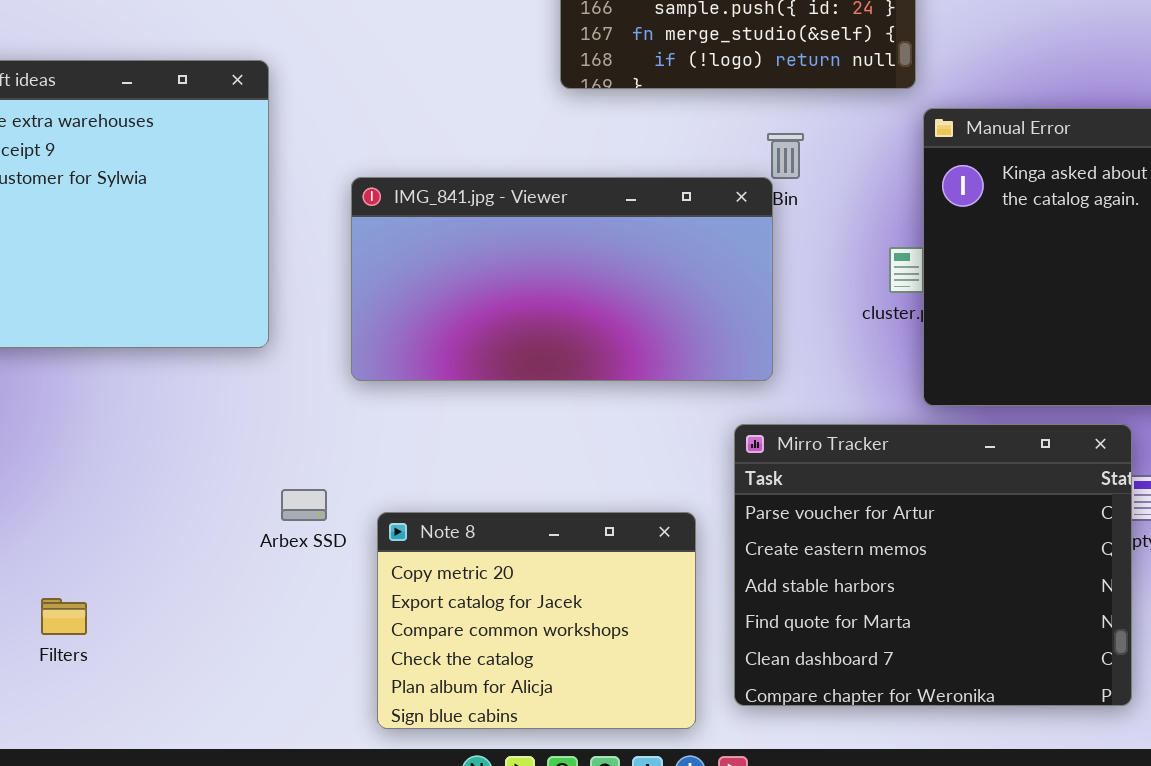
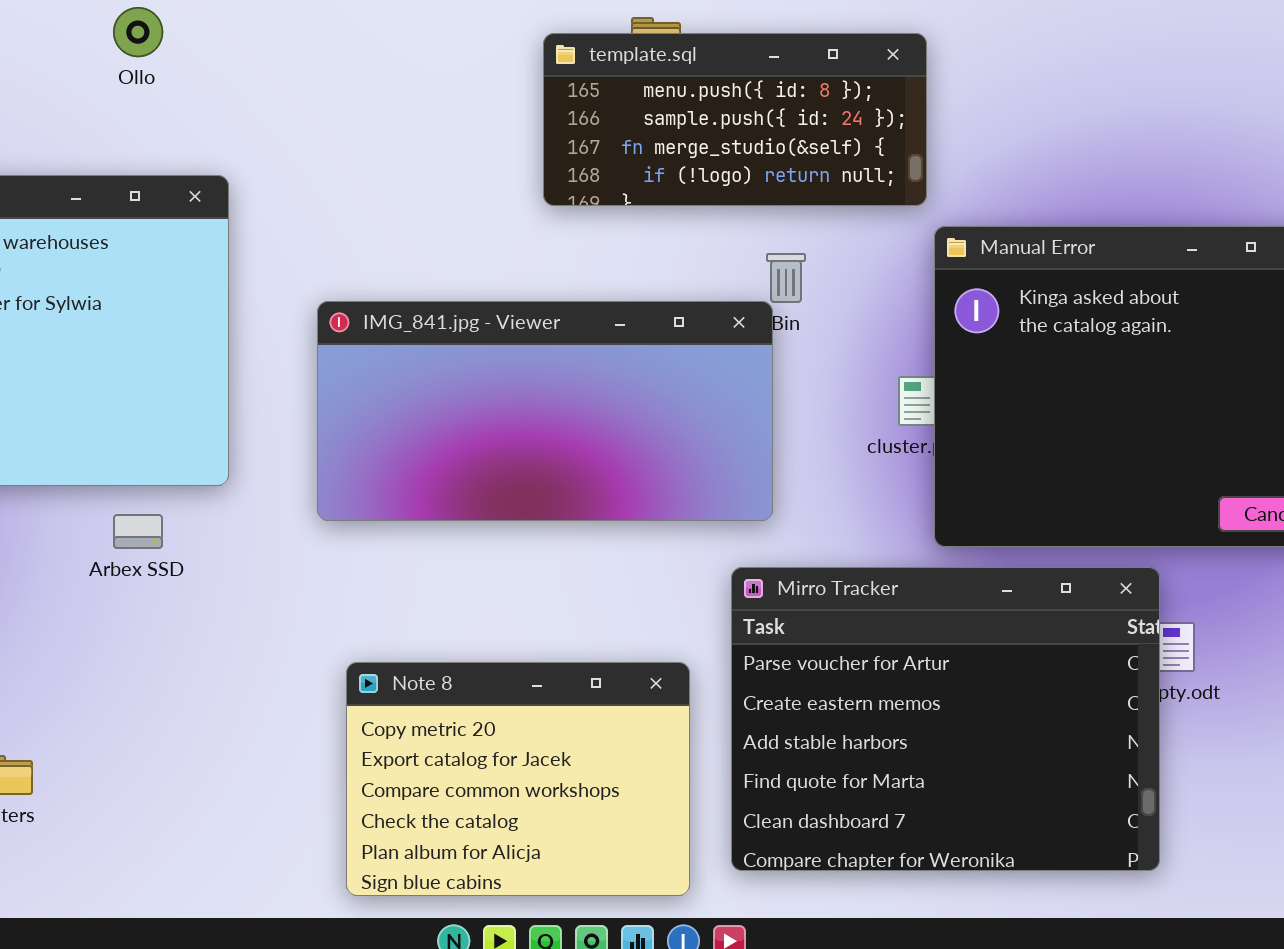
Arbex SSD: [281,489,327,521] -> [113,514,163,549], moved

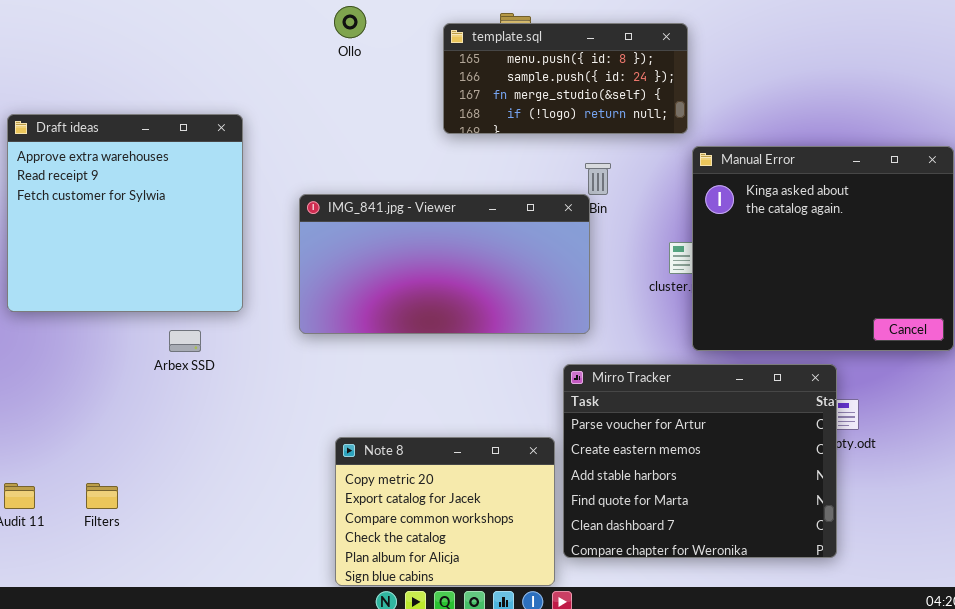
Ollo: [113,7,163,57] -> [334,6,366,38], moved
Note 8: [346,662,690,896] -> [335,437,555,586], moved

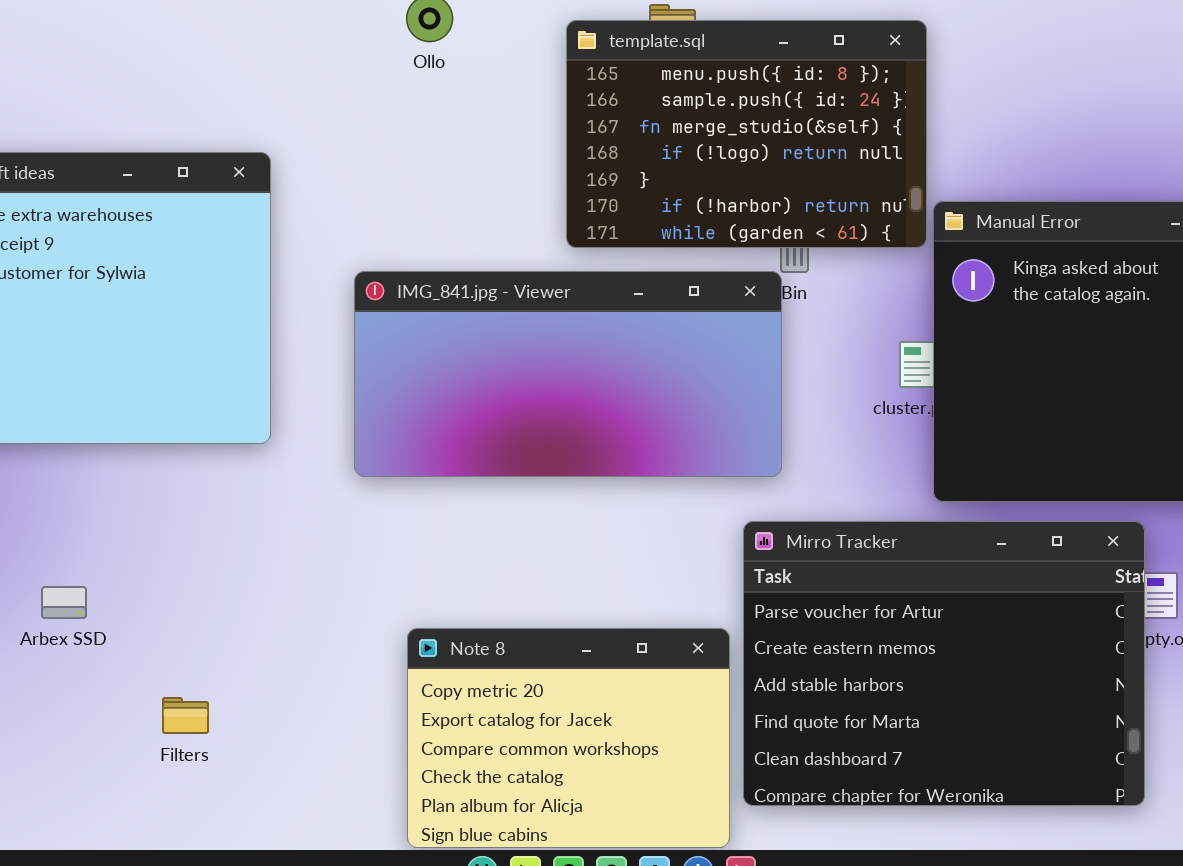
template.sql: [443,23,688,134] -> [566,20,927,248], resized
Arbex SSD: [169,330,201,352] -> [41,586,87,619], moved
Filters: [86,483,118,509] -> [162,697,209,734], moved

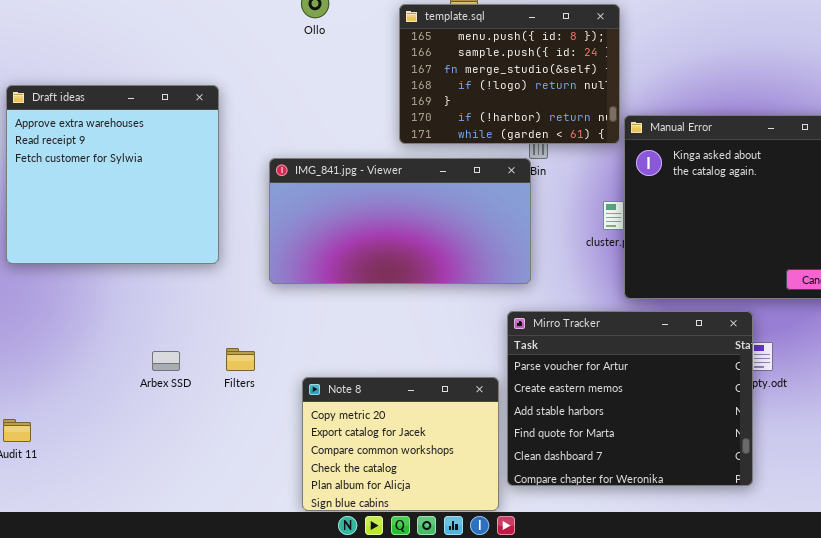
Arbex SSD: [41,586,87,619] -> [152,351,180,371], moved
Filters: [162,697,209,734] -> [226,348,255,371], moved

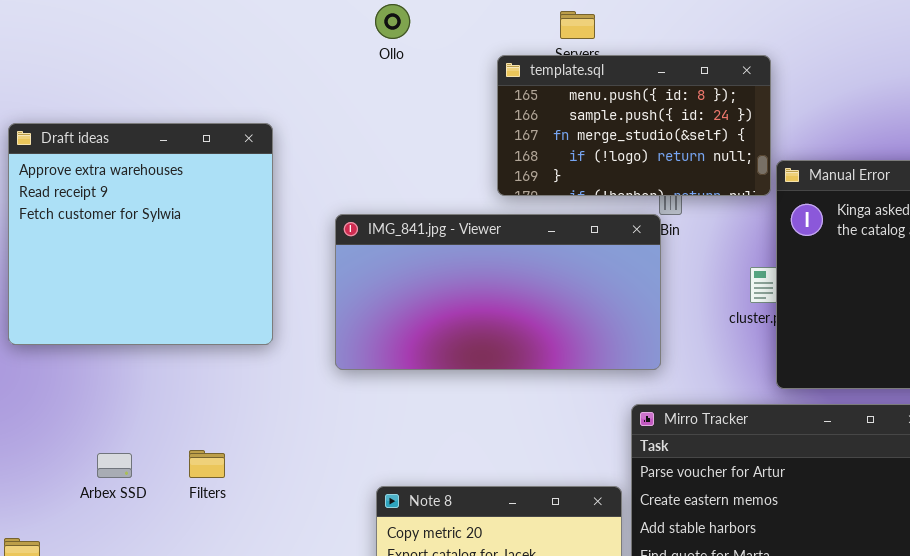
template.sql: [399,4,620,144] -> [497,55,771,196], resized
Filters: [226,348,255,371] -> [189,450,225,478], moved
Arbex SSD: [152,351,180,371] -> [97,453,132,478], moved

